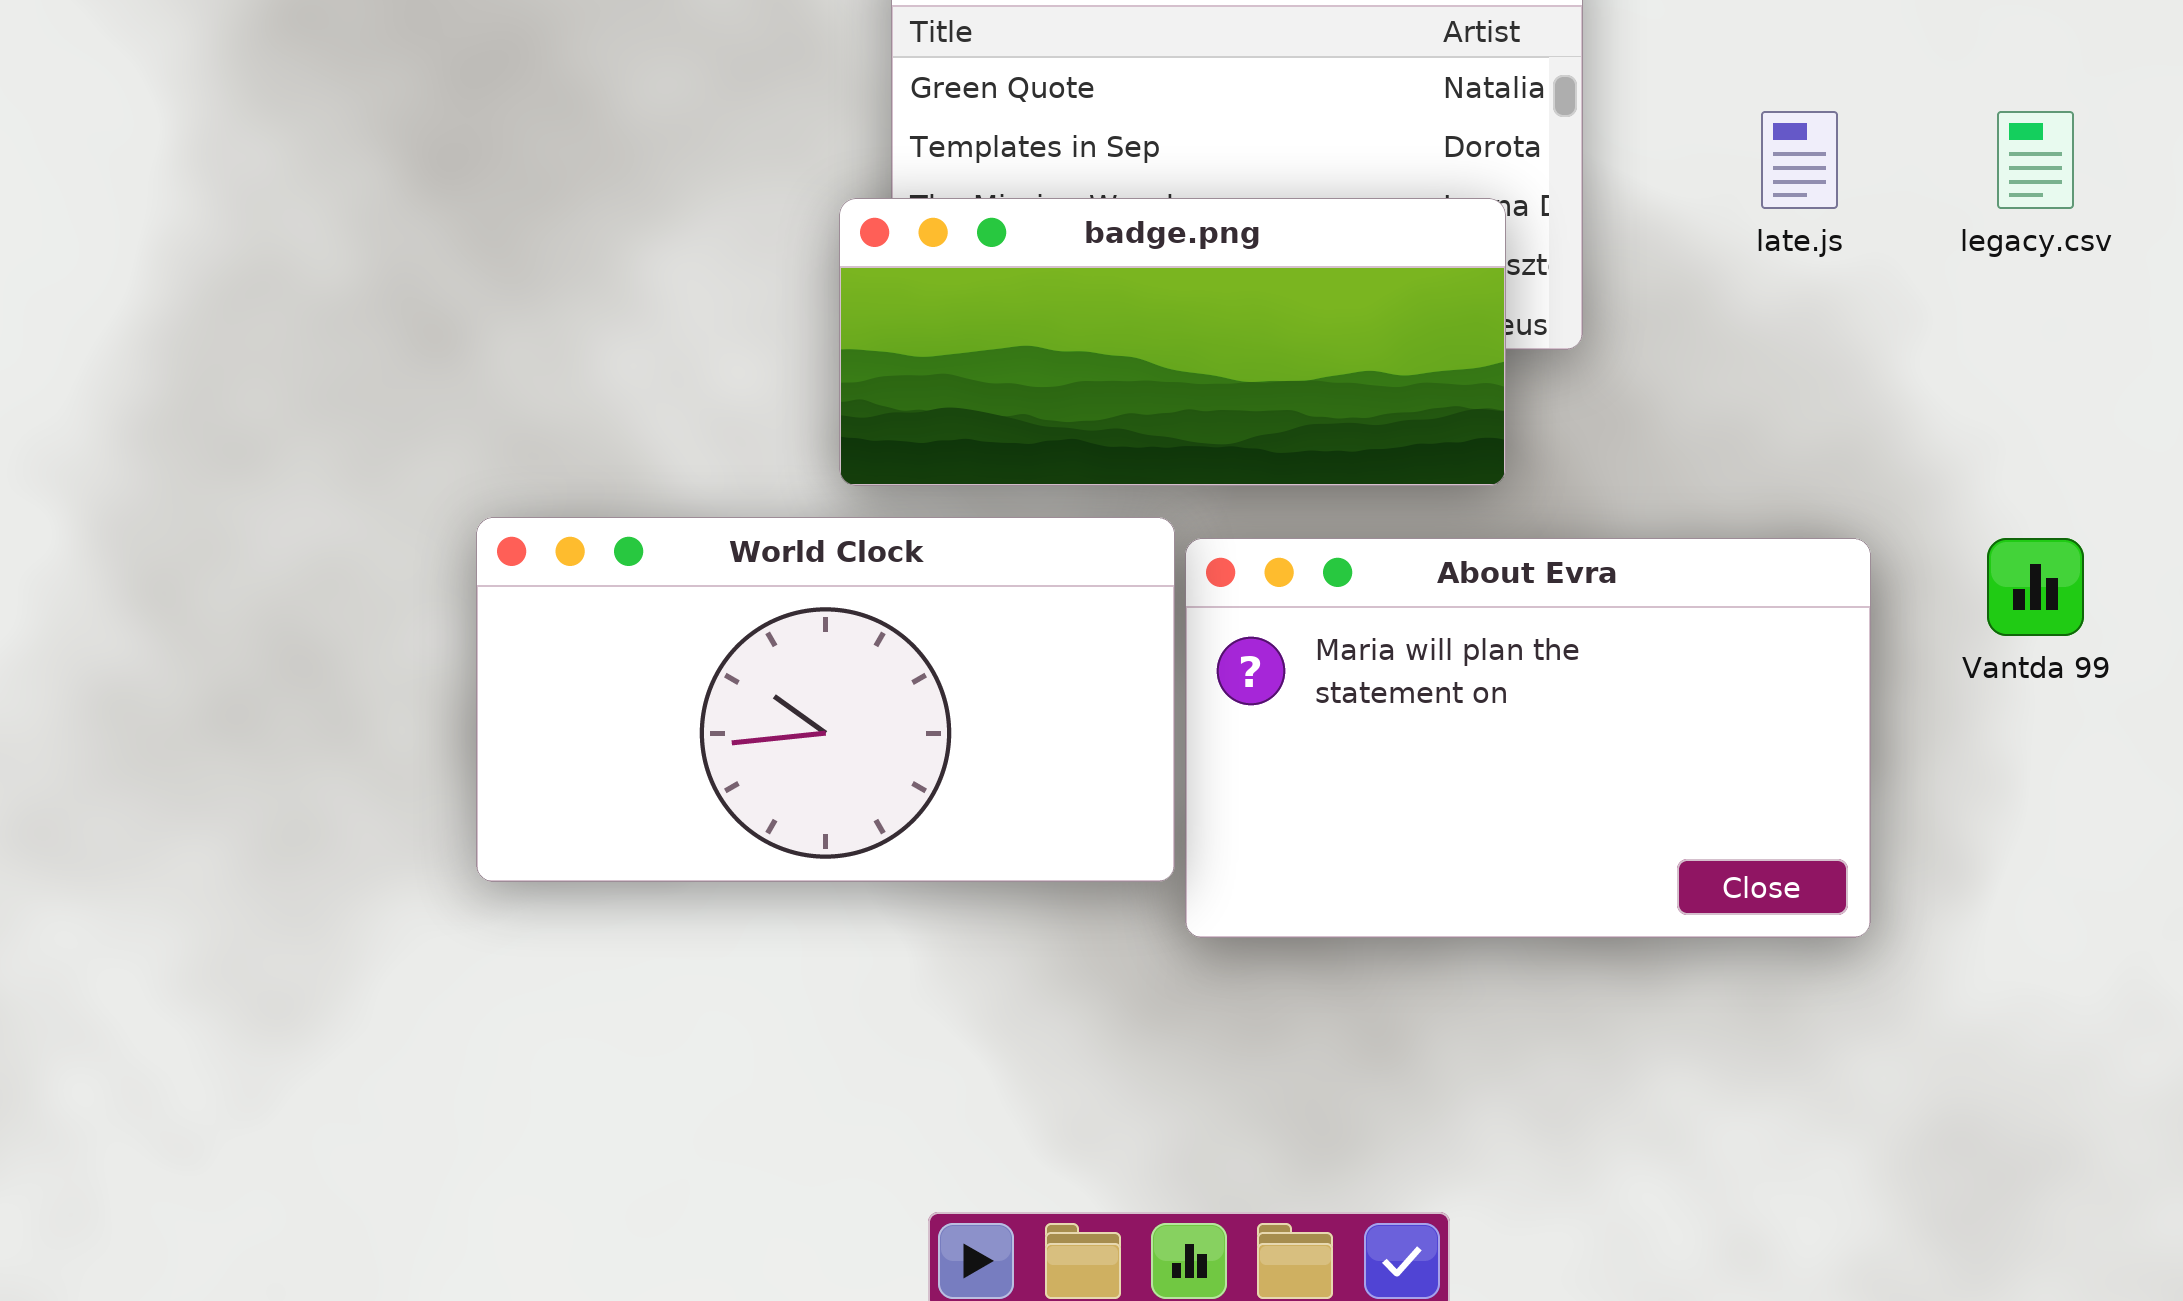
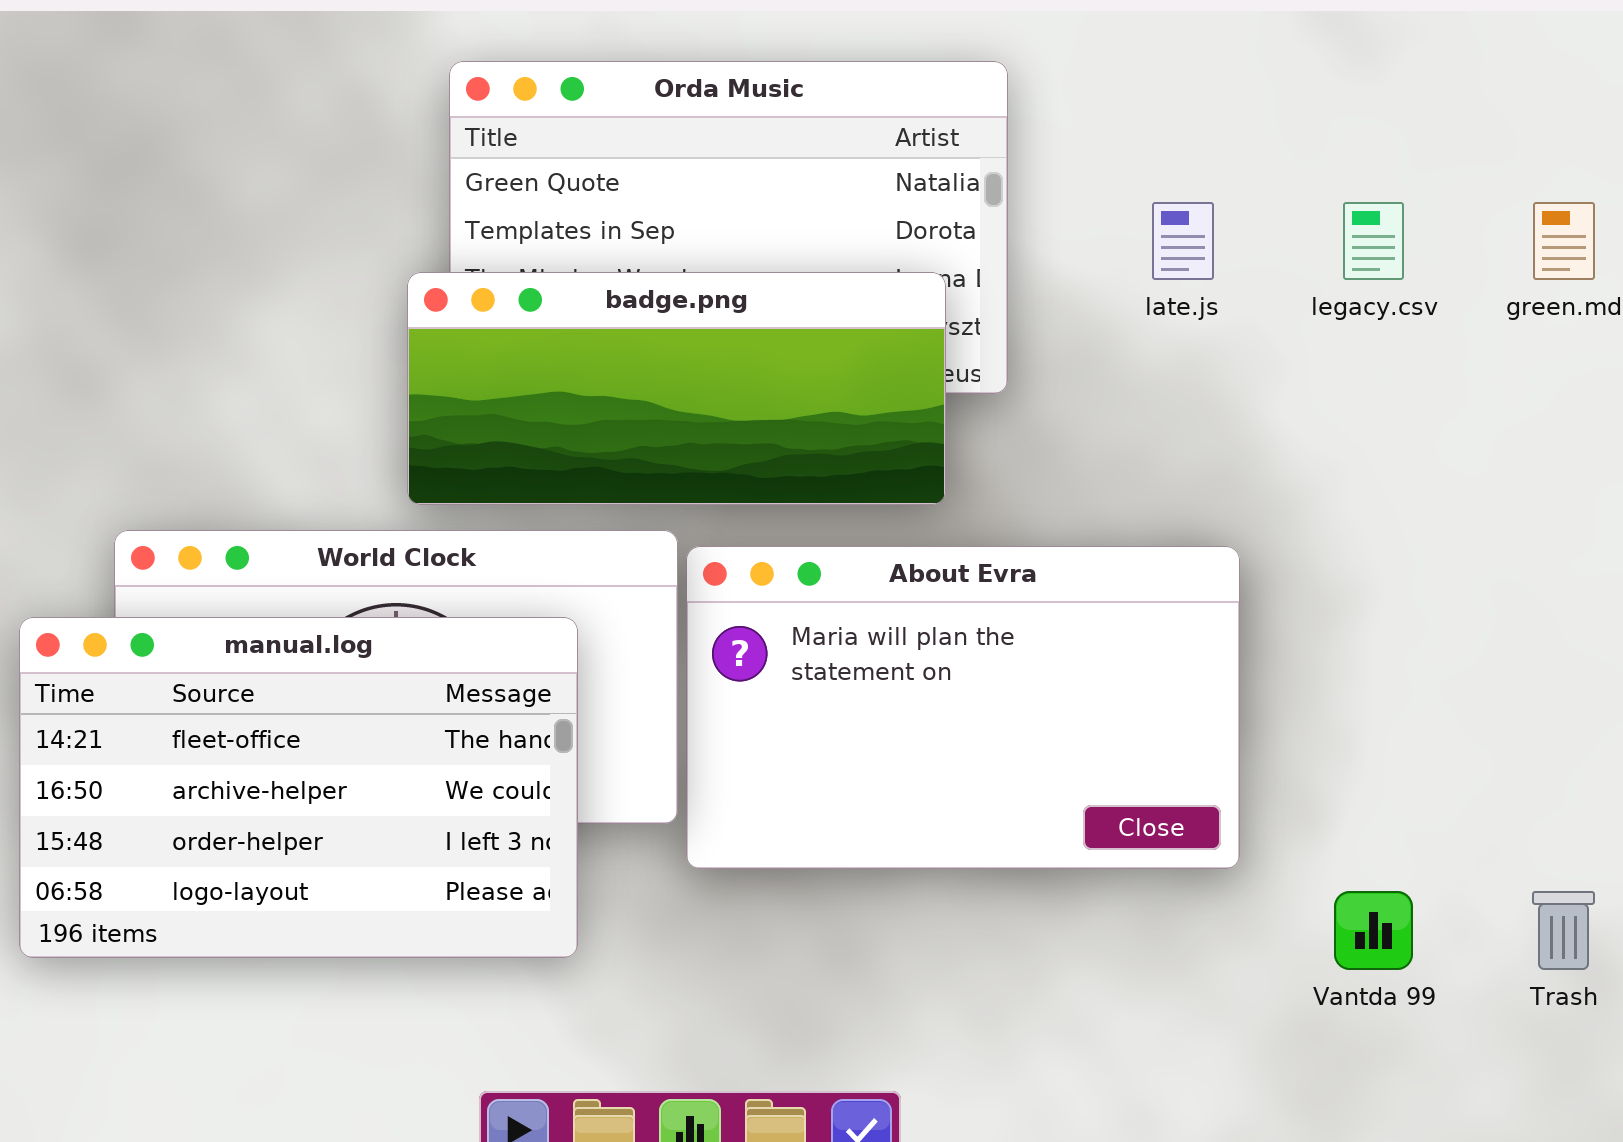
Vantda 99: [1987,538,2084,636] -> [1334,891,1413,970], moved
manual.log: none -> [19,617,578,958], opened

